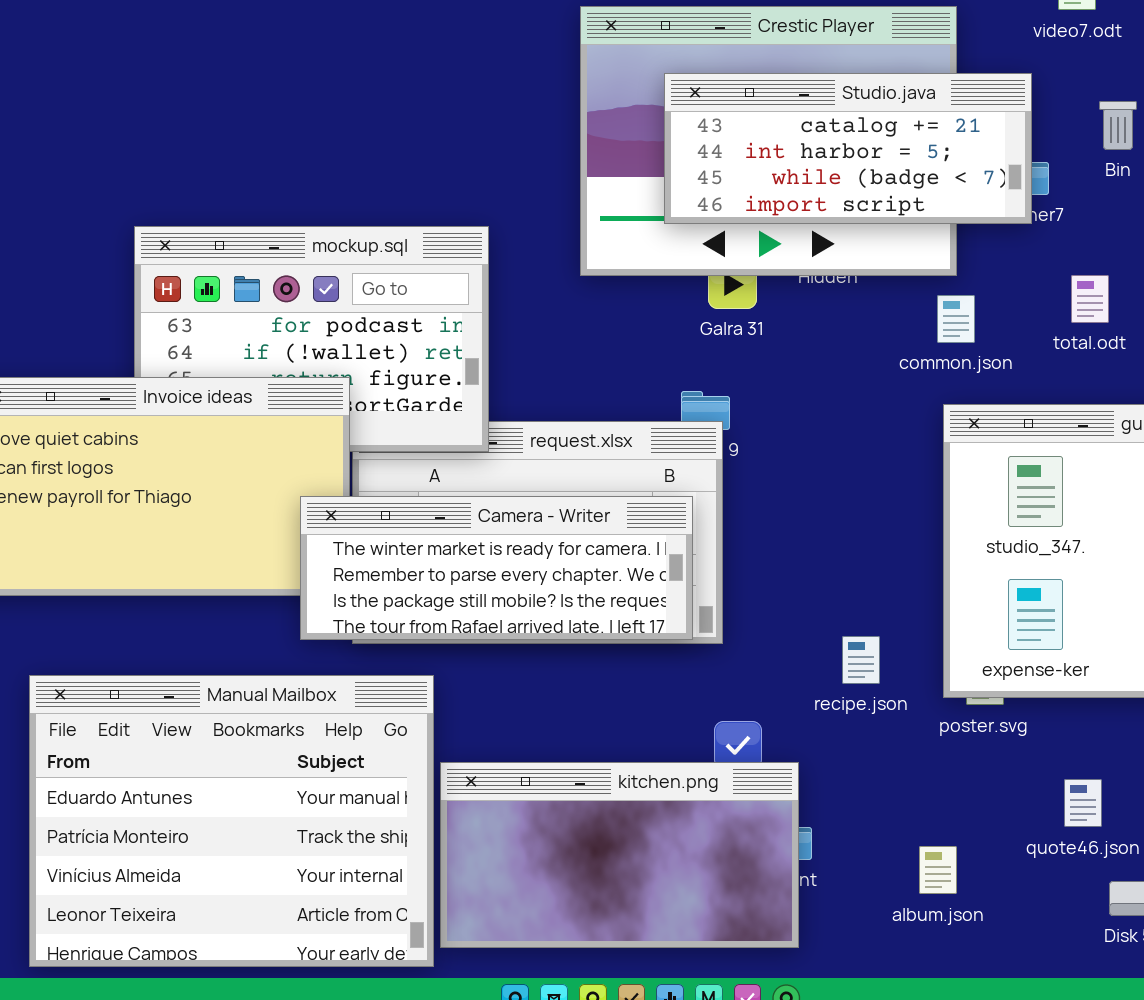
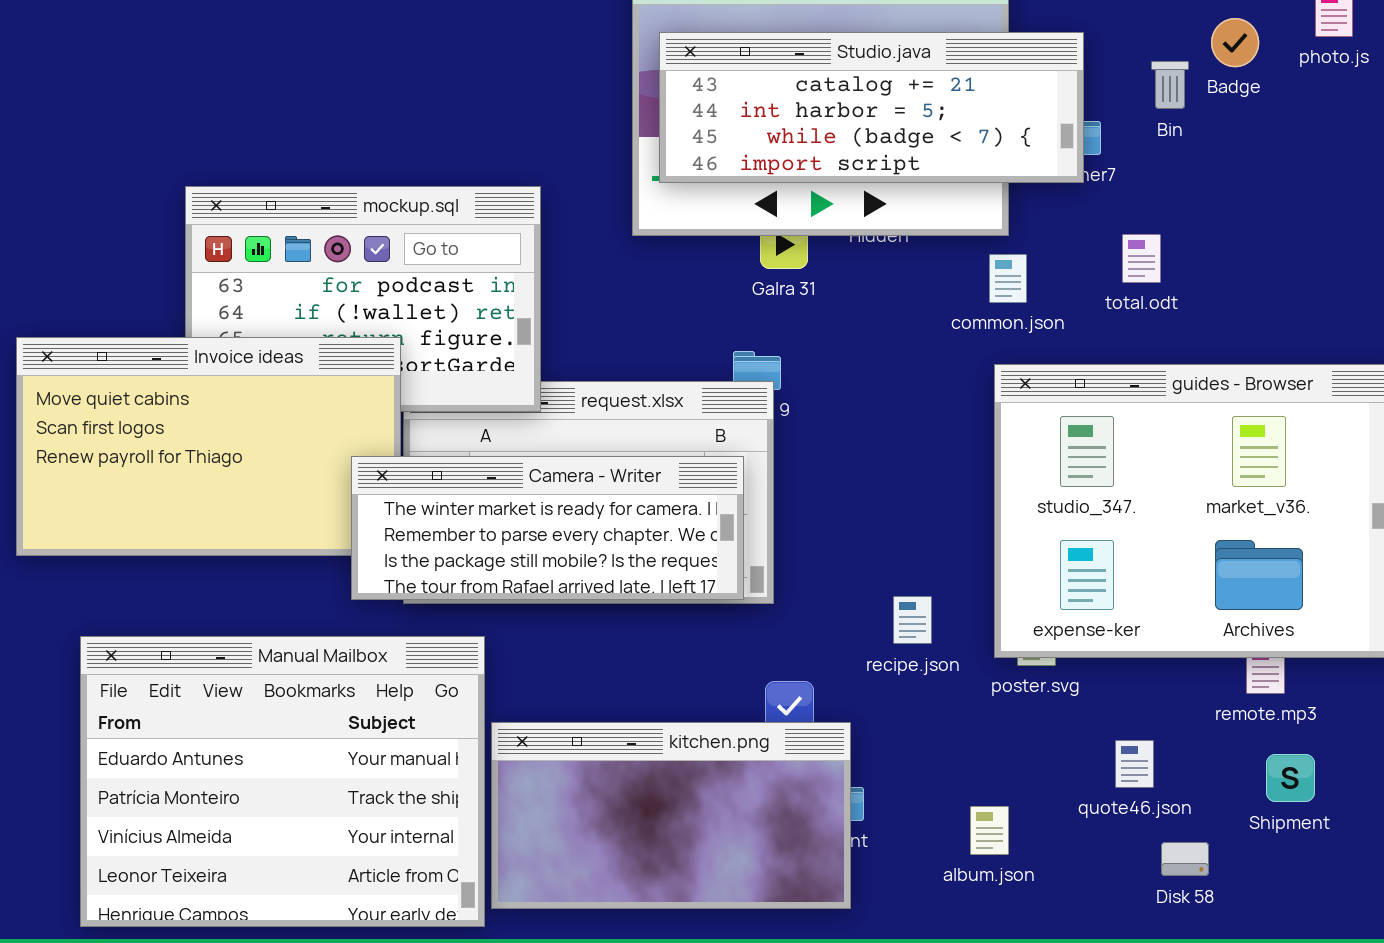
Studio.java: [664,73,1032,224] -> [659,32,1084,183], resized

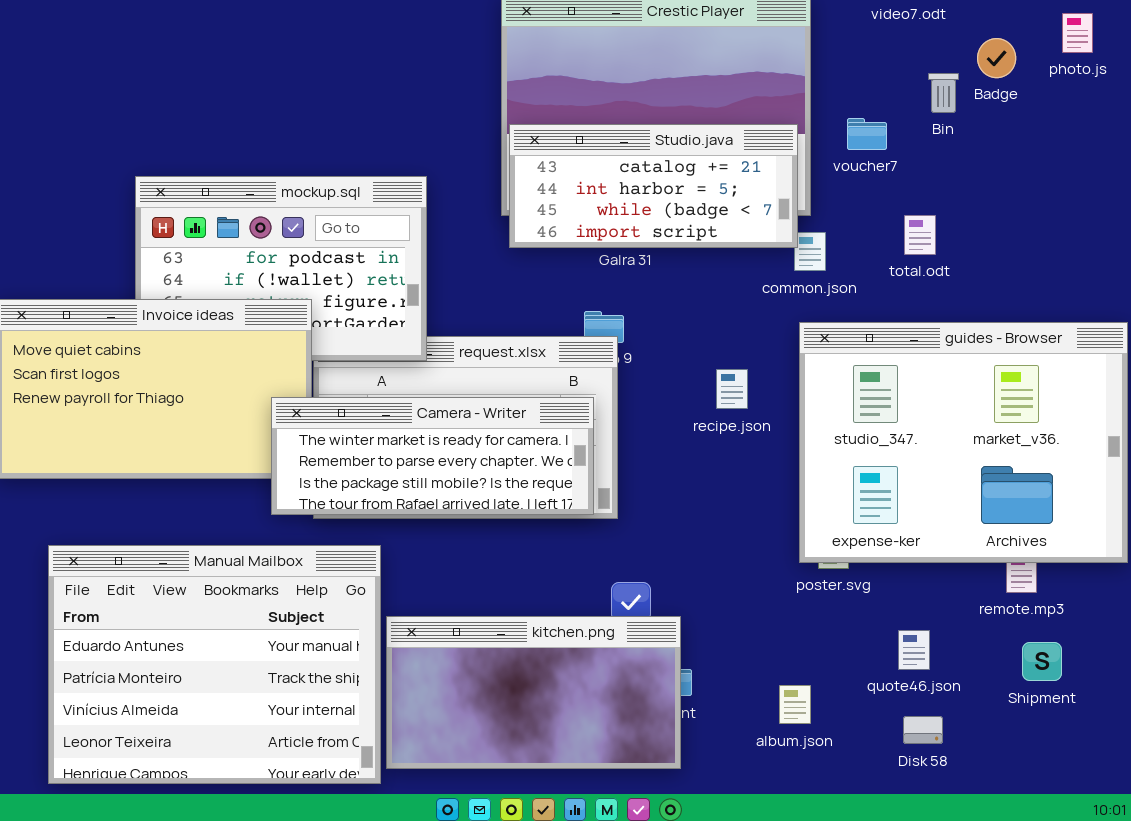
Studio.java: [659,32,1084,183] -> [509,124,798,248], moved, resized
recipe.json: [893,596,932,644] -> [716,369,748,409], moved
Disk 58: [1161,842,1209,876] -> [903,716,943,744], moved

